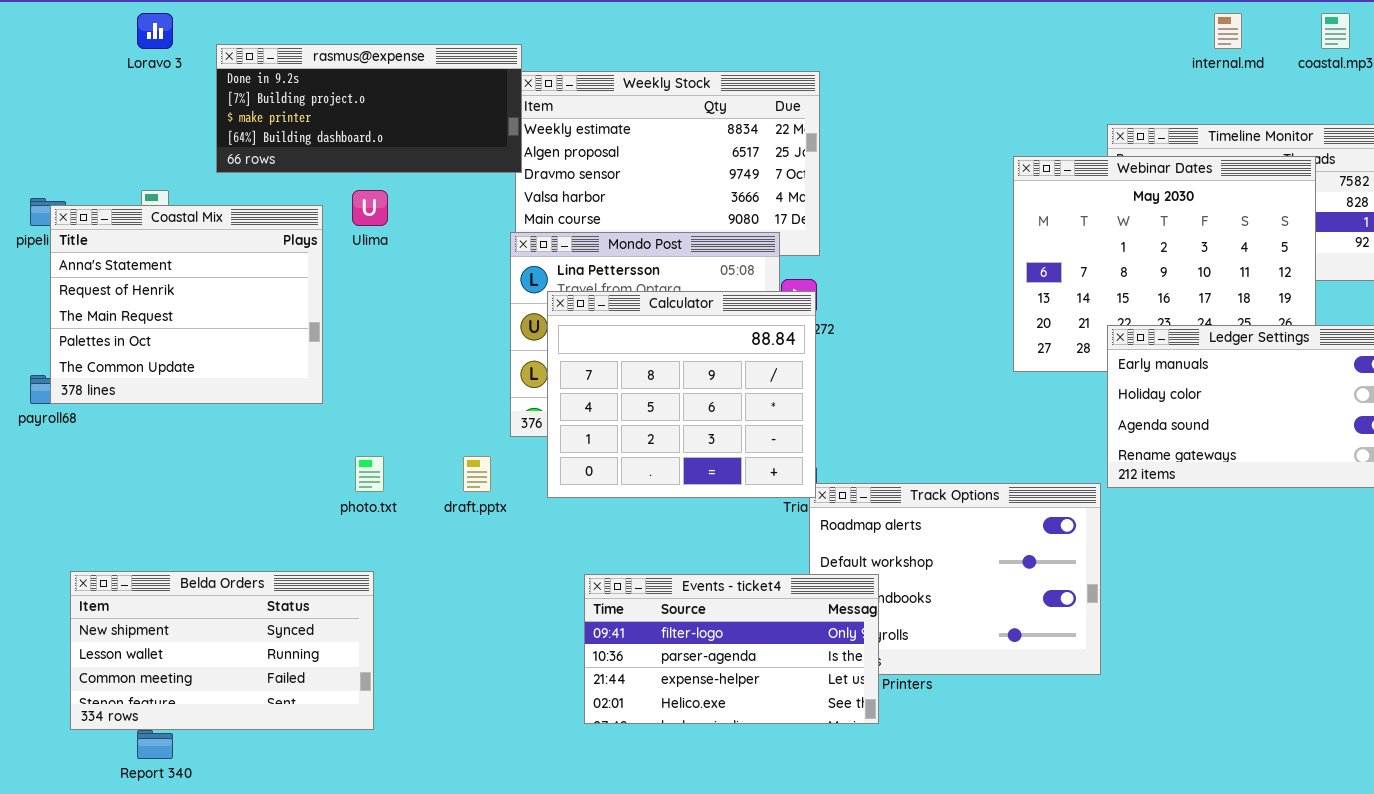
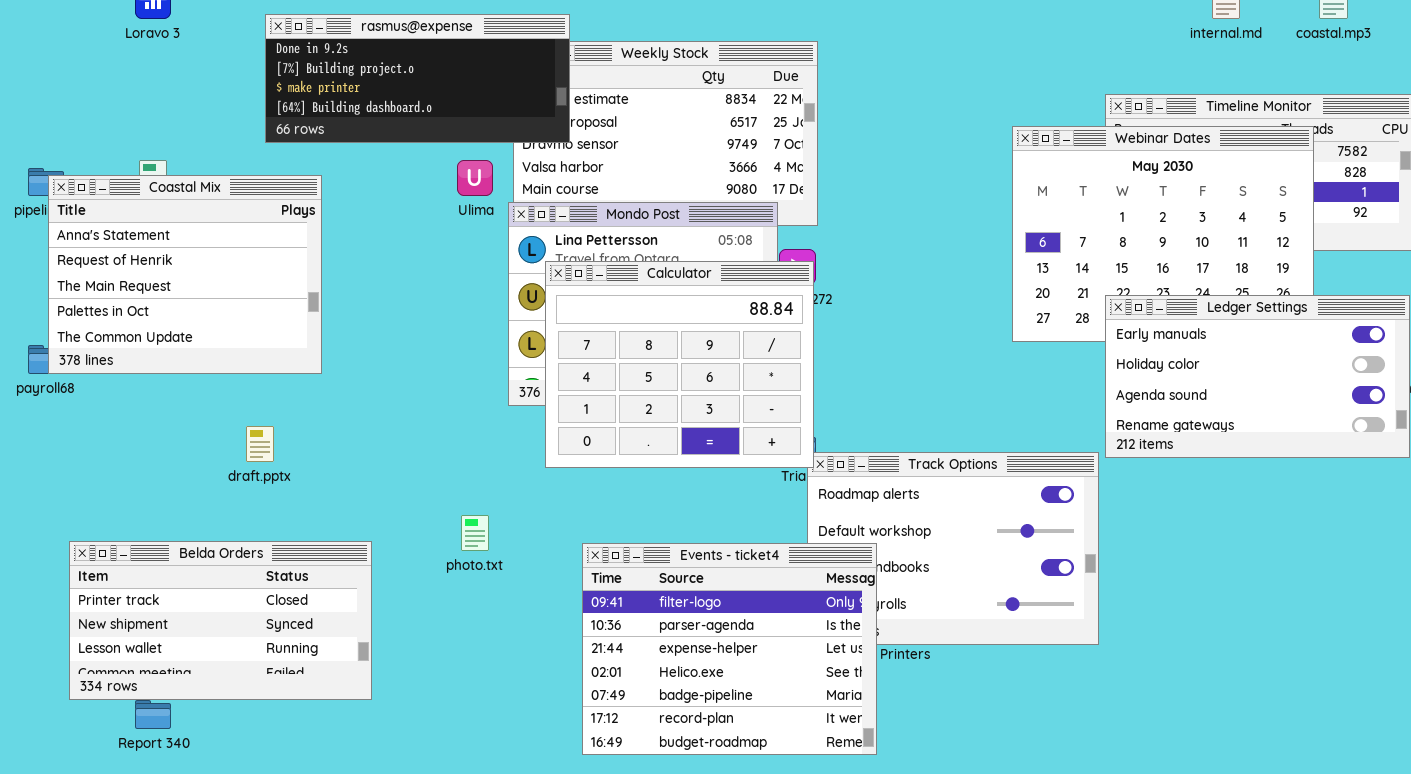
rasmus@expense: [216,44,522,173] -> [265,14,570,143], moved
Ulima: [352,190,388,226] -> [457,160,493,196], moved
photo.txt: [355,456,384,492] -> [461,515,489,551], moved
draft.pptx: [463,456,491,492] -> [246,426,274,462], moved
Belda Orders: [70,571,374,730] -> [69,541,372,700], scrolled up 1 row
Events - ticket4: [584,574,879,724] -> [582,543,877,755], resized

